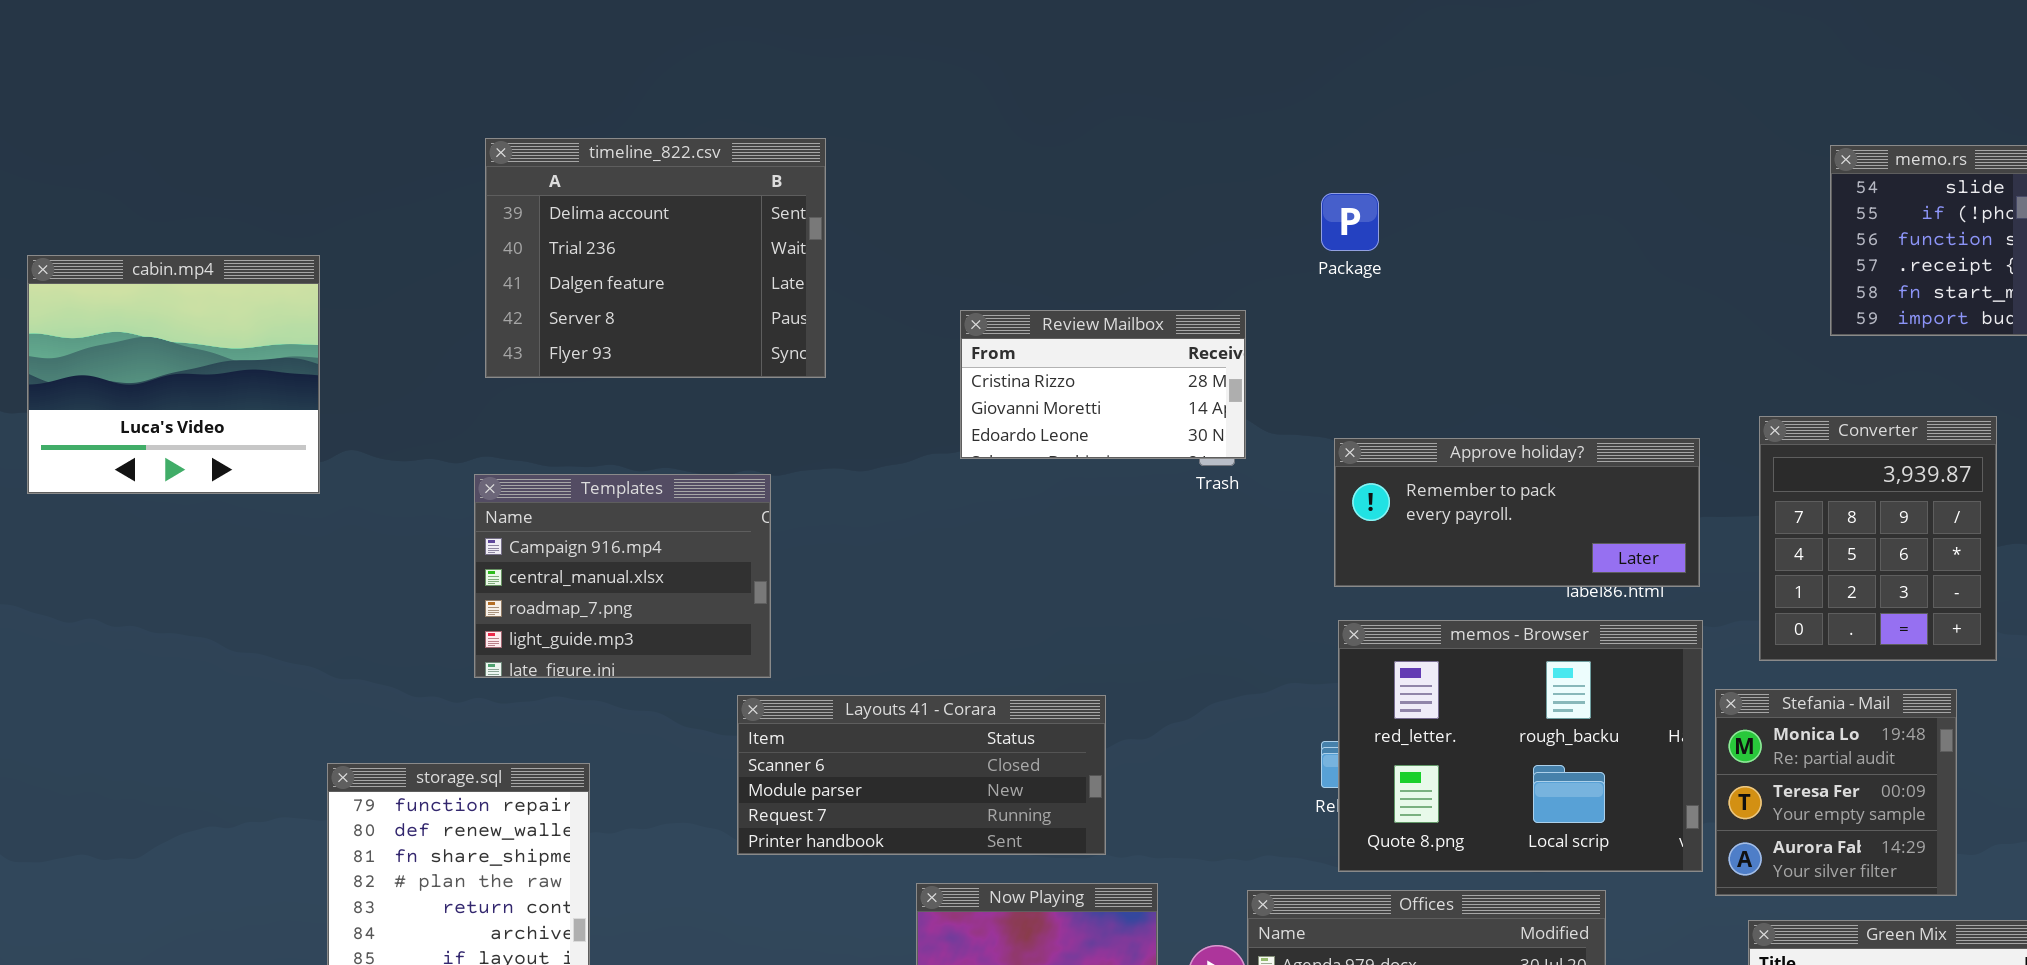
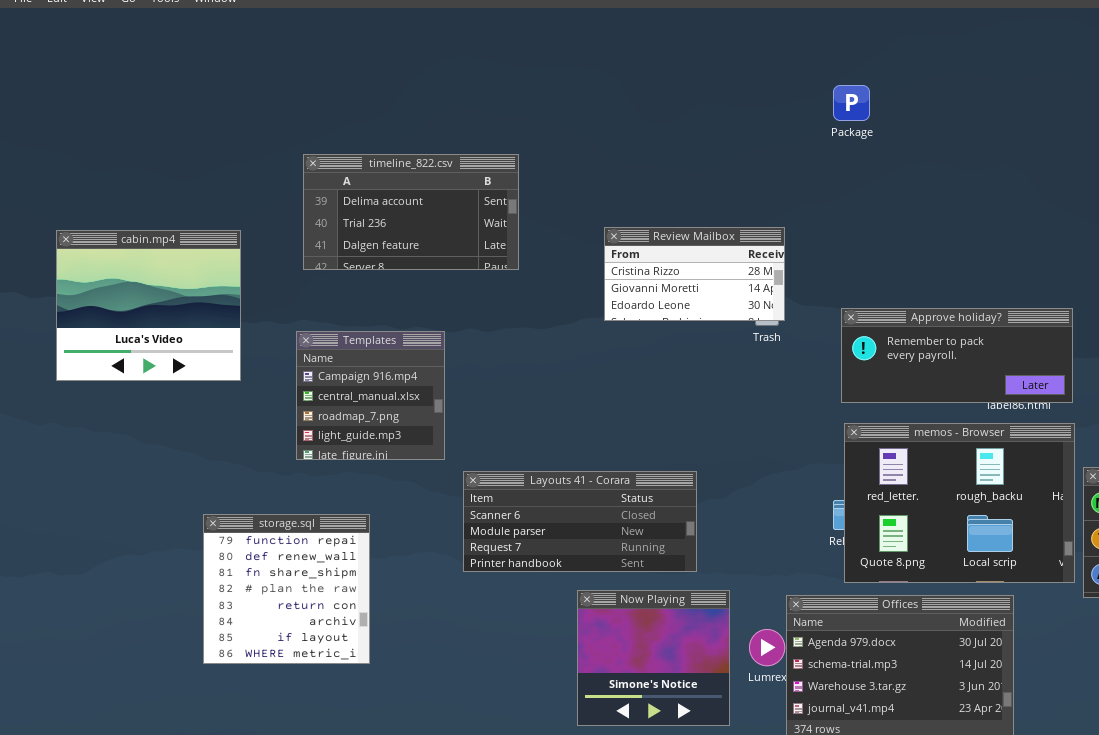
timeline_822.csv: [485,138,826,378] -> [303,154,519,270], resized
Package: [1321,193,1379,251] -> [833,85,870,121], moved
cabin.mp4: [27,255,320,494] -> [56,230,241,381], moved
Templates: [474,474,771,678] -> [296,331,445,460], resized

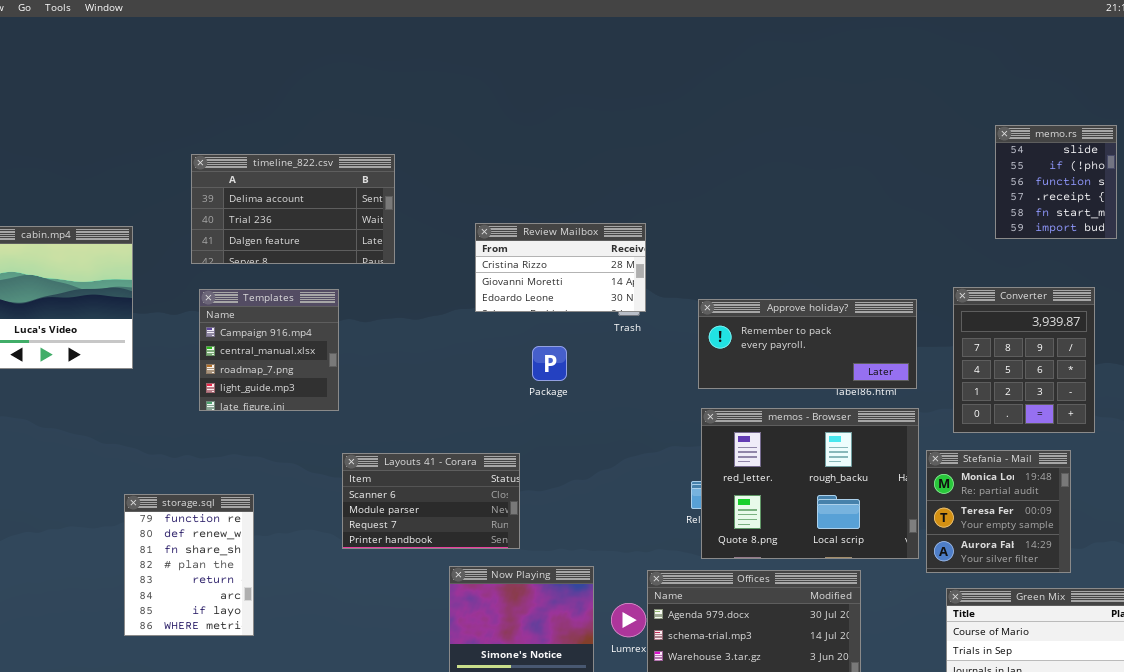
Package: [833,85,870,121] -> [532,346,567,381], moved
Templates: [296,331,445,460] -> [199,289,339,411], moved
Layouts 41 - Corara: [463,471,697,572] -> [342,453,520,549], resized
storage.sql: [203,514,370,664] -> [124,494,254,636], resized

